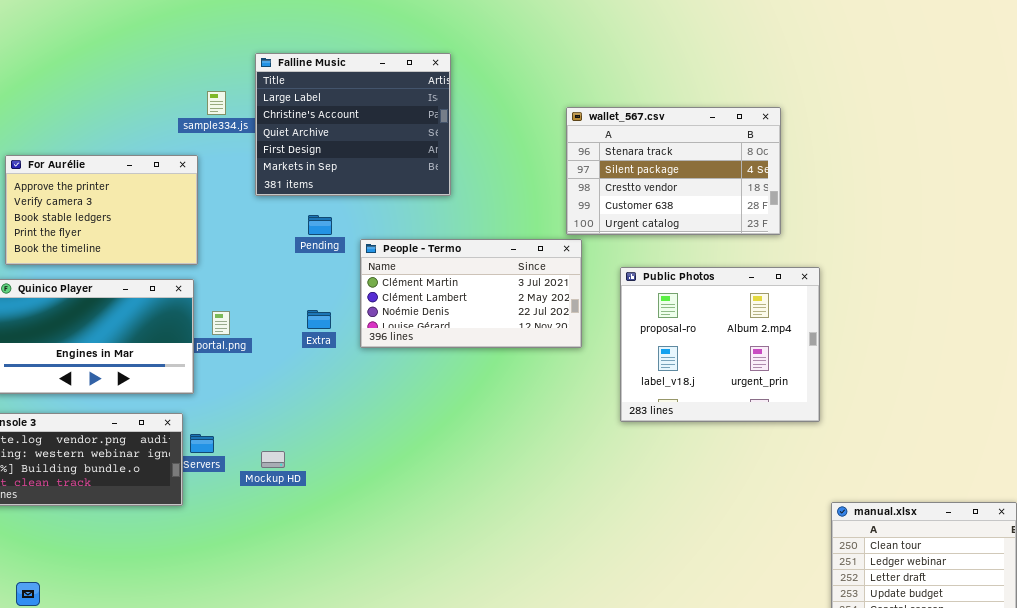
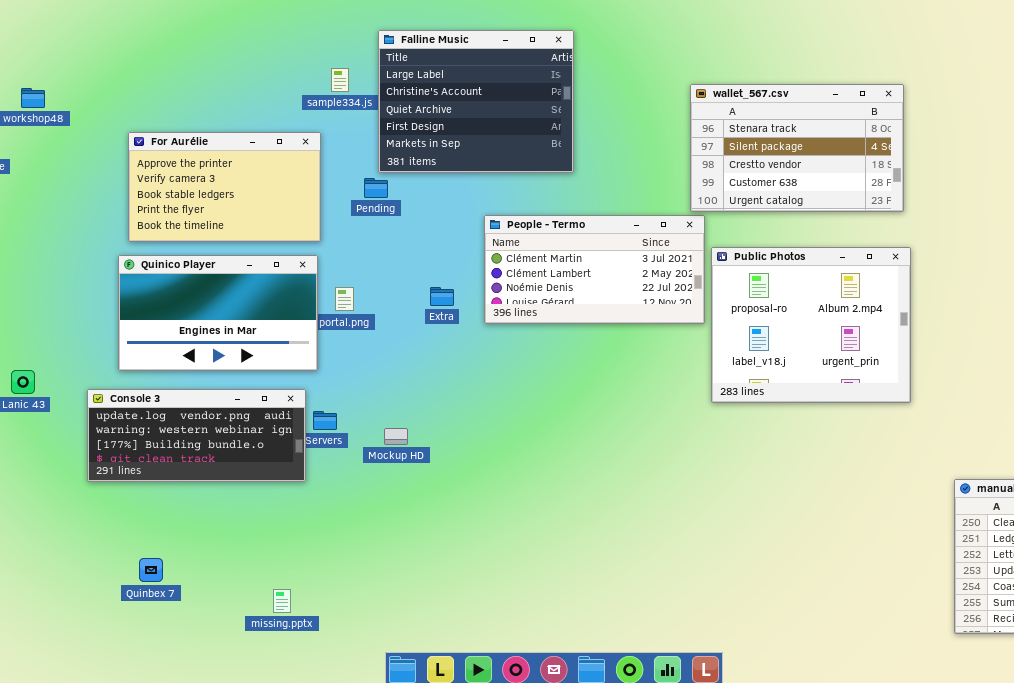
Pending: [308,215,332,235] -> [364,178,388,198], moved
Public Photos: [620,267,820,422] -> [711,247,911,403], moved

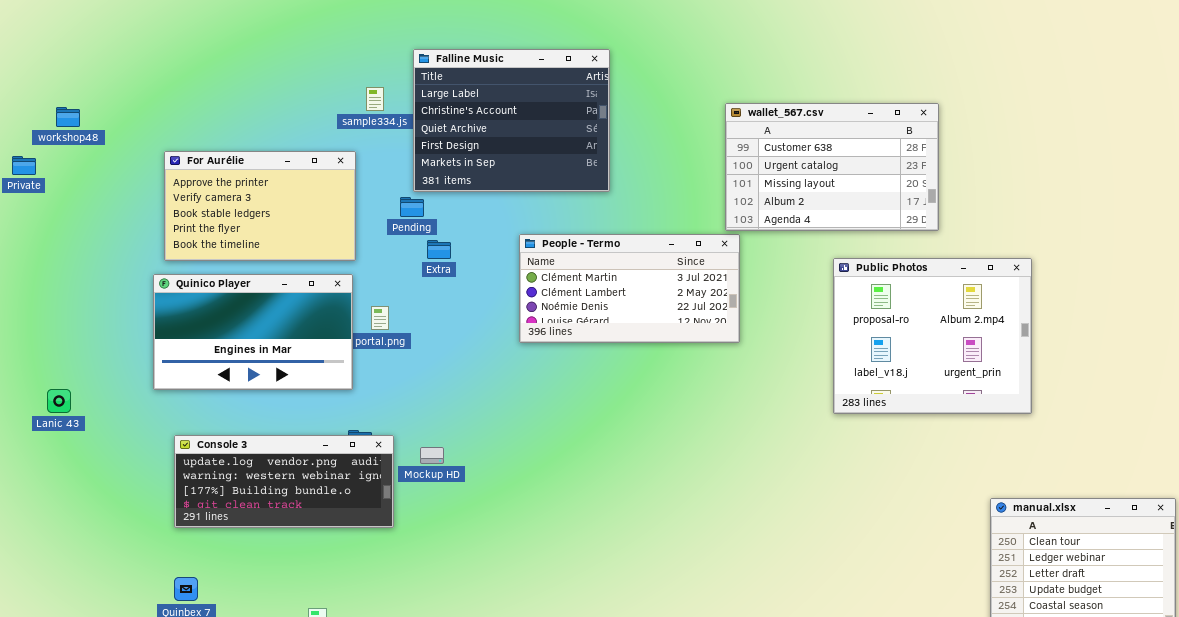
wallet_567.csv: [690,84,904,212] -> [725,103,939,231], scrolled down 3 rows
Public Photos: [711,247,911,403] -> [833,258,1032,414], moved
Extra: [430,287,454,306] -> [427,240,451,259], moved
Console 3: [87,389,306,482] -> [174,435,394,528], moved

